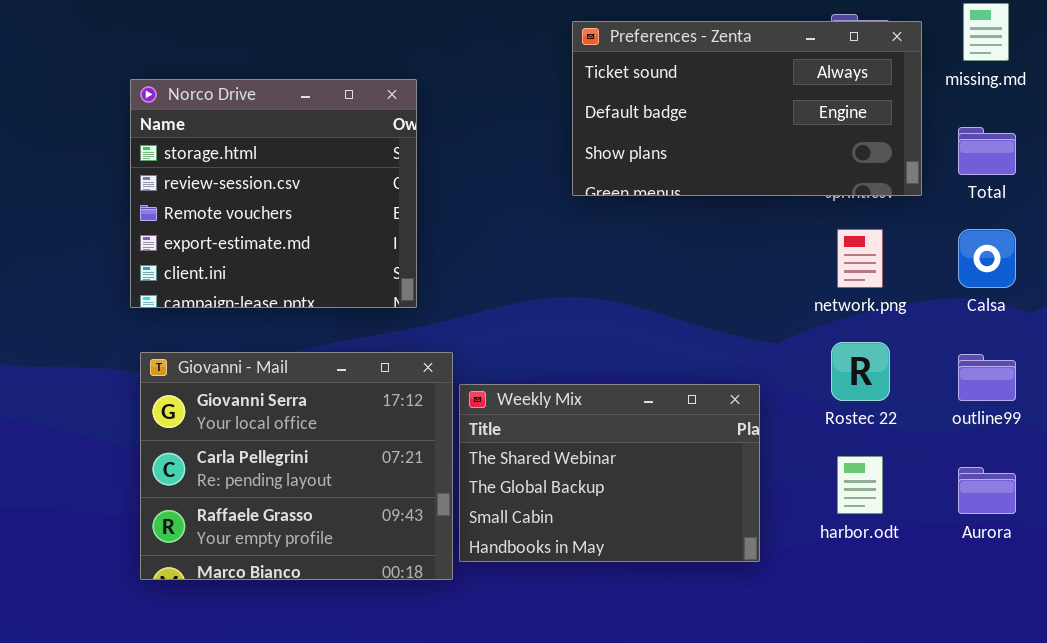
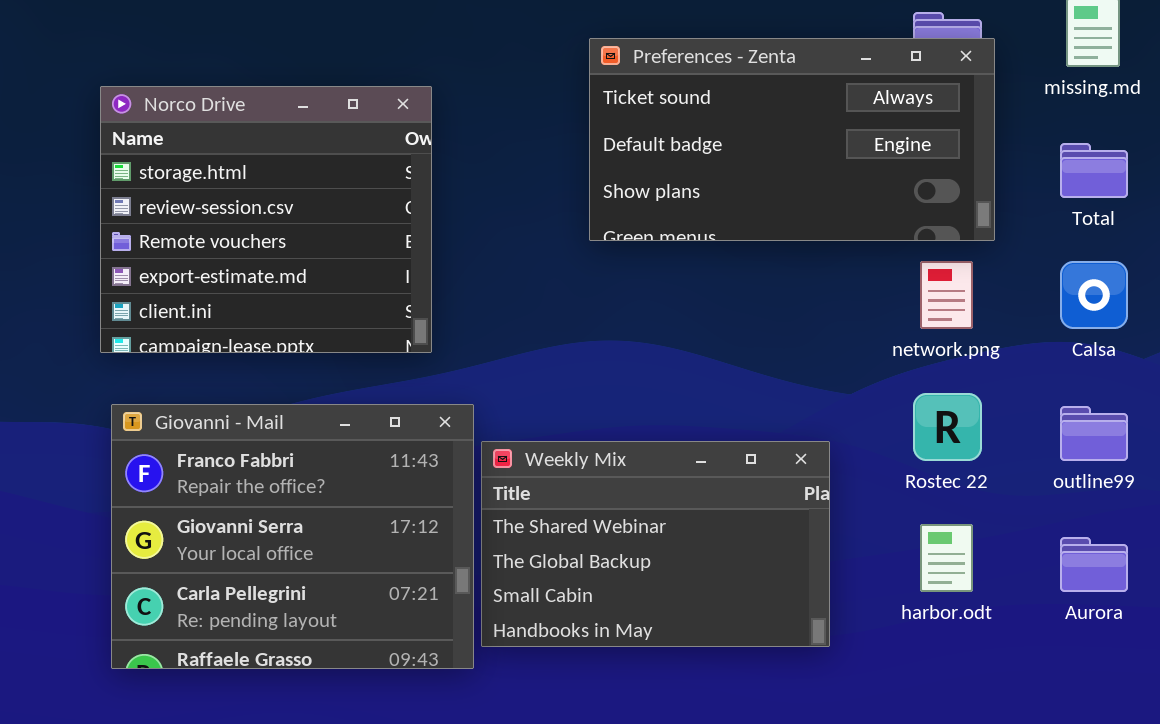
Preferences - Zenta: [572,21,922,196] -> [589,38,995,241], moved
Giovanni - Mail: [140,352,453,580] -> [111,404,474,669], scrolled up 1 row

